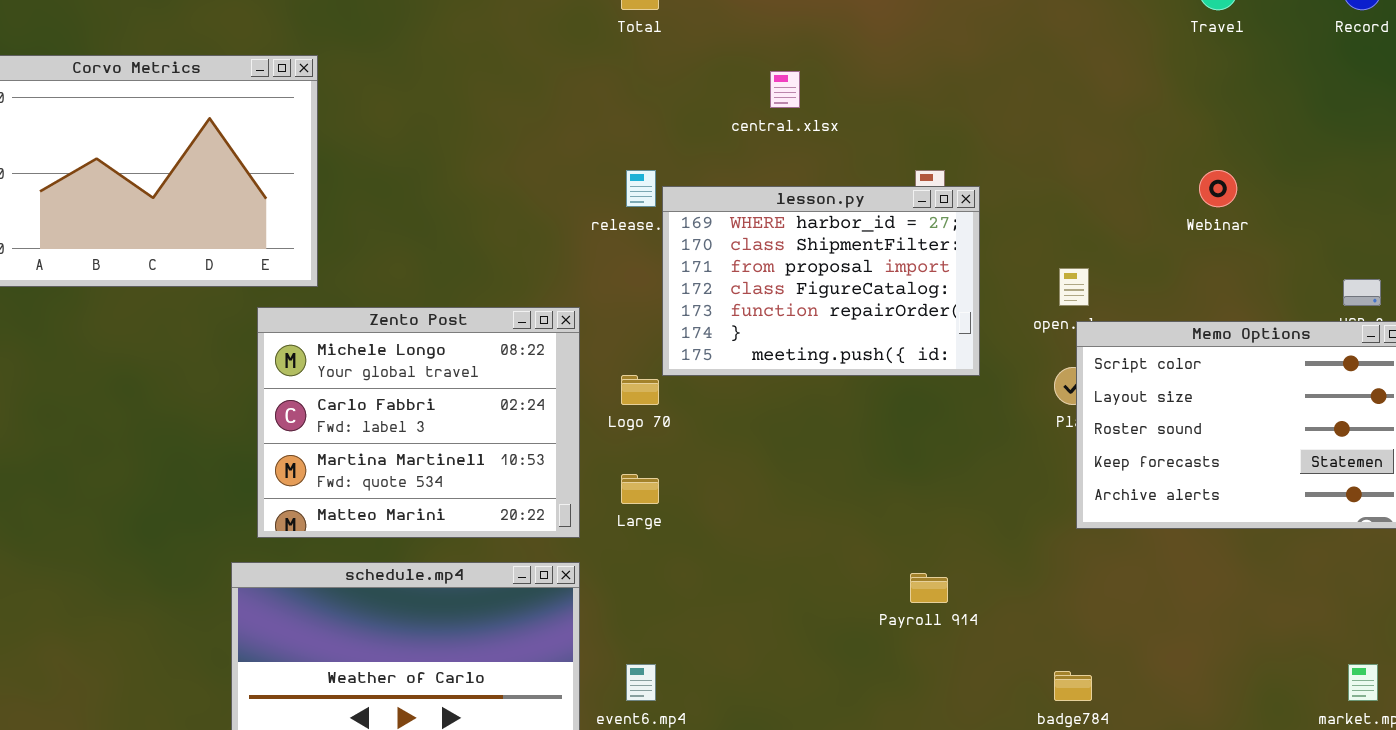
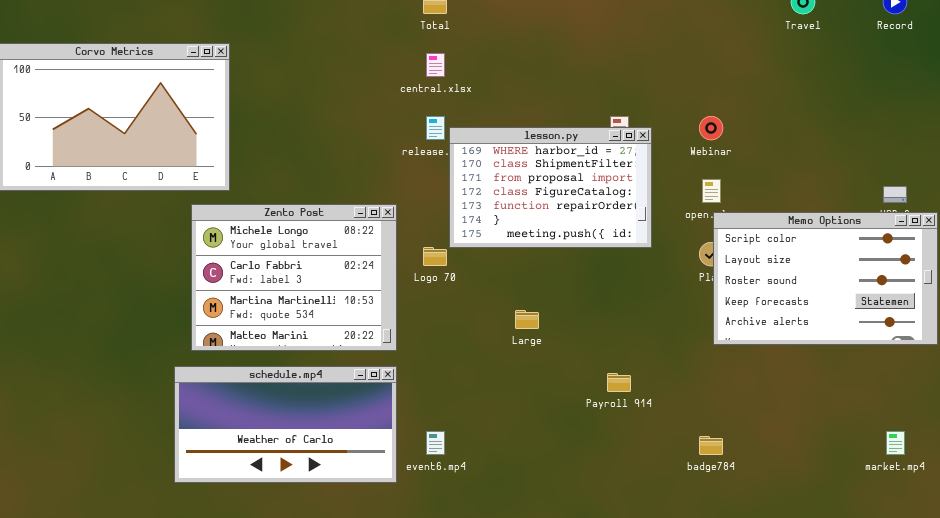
central.xlsx: [770,71,800,108] -> [426,53,445,77], moved
Webinar: [1199,170,1237,207] -> [699,116,723,140], moved
Large: [621,474,659,504] -> [515,310,539,329], moved

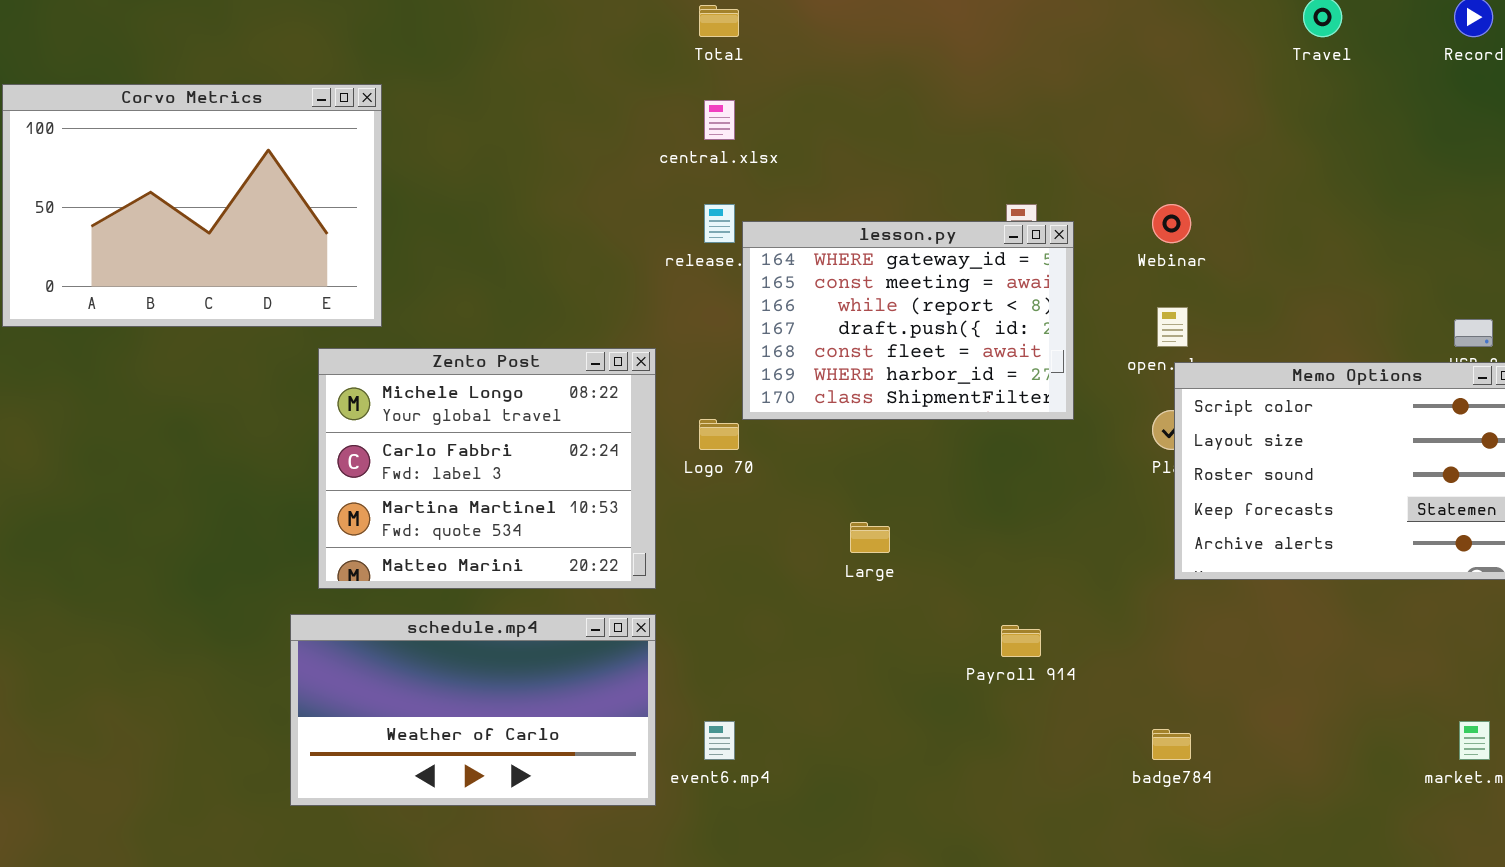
lesson.py: [449,127,652,248] -> [742,221,1074,420], scrolled up 5 rows

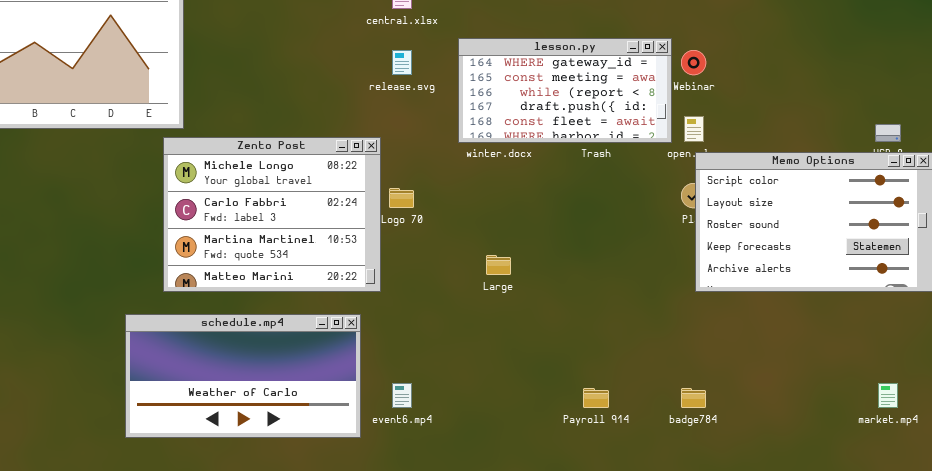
lesson.py: [742,221,1074,420] -> [458,38,672,143], moved, resized
Zento Post: [318,348,656,589] -> [163,137,381,292], moved
Payroll 914: [1001,625,1041,657] -> [583,388,609,408], moved

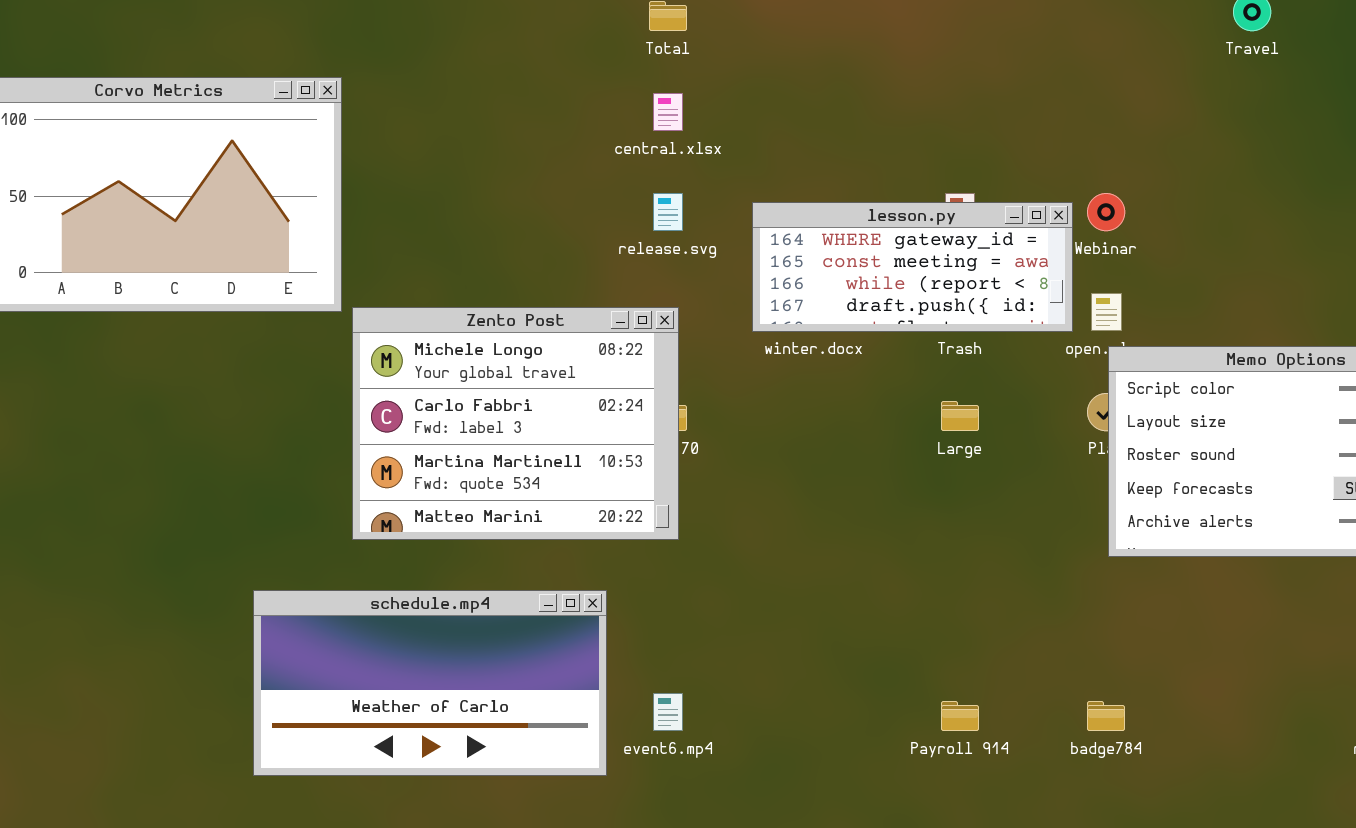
lesson.py: [458,38,672,143] -> [752,202,1073,332], resized
Zento Post: [163,137,381,292] -> [352,307,679,540], moved
Large: [486,255,511,275] -> [941,401,979,431], moved

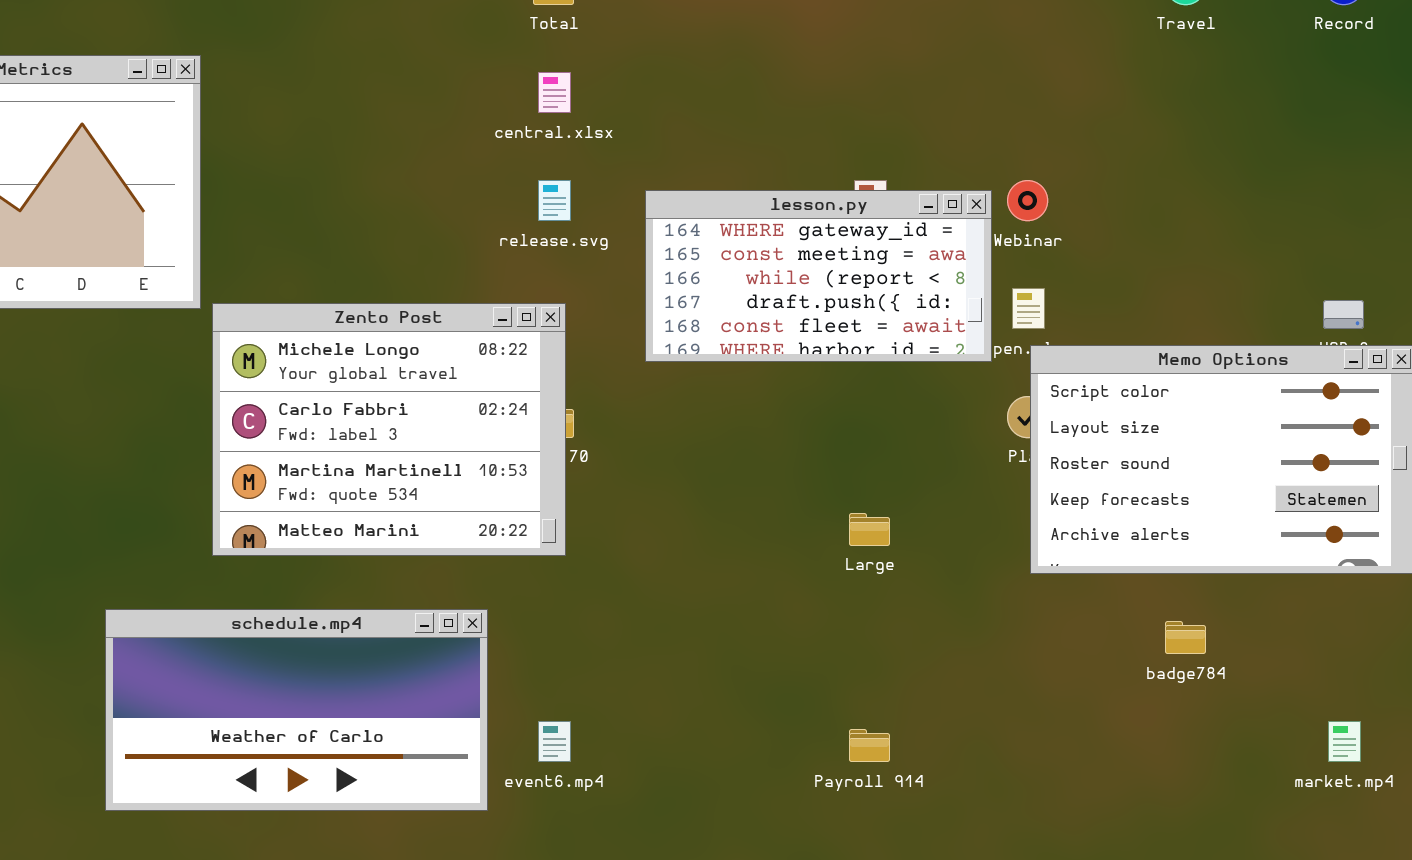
lesson.py: [752,202,1073,332] -> [645,190,992,362], resized
Large: [941,401,979,431] -> [849,513,890,546], moved
badge784: [1087,701,1125,731] -> [1165,621,1206,654], moved

